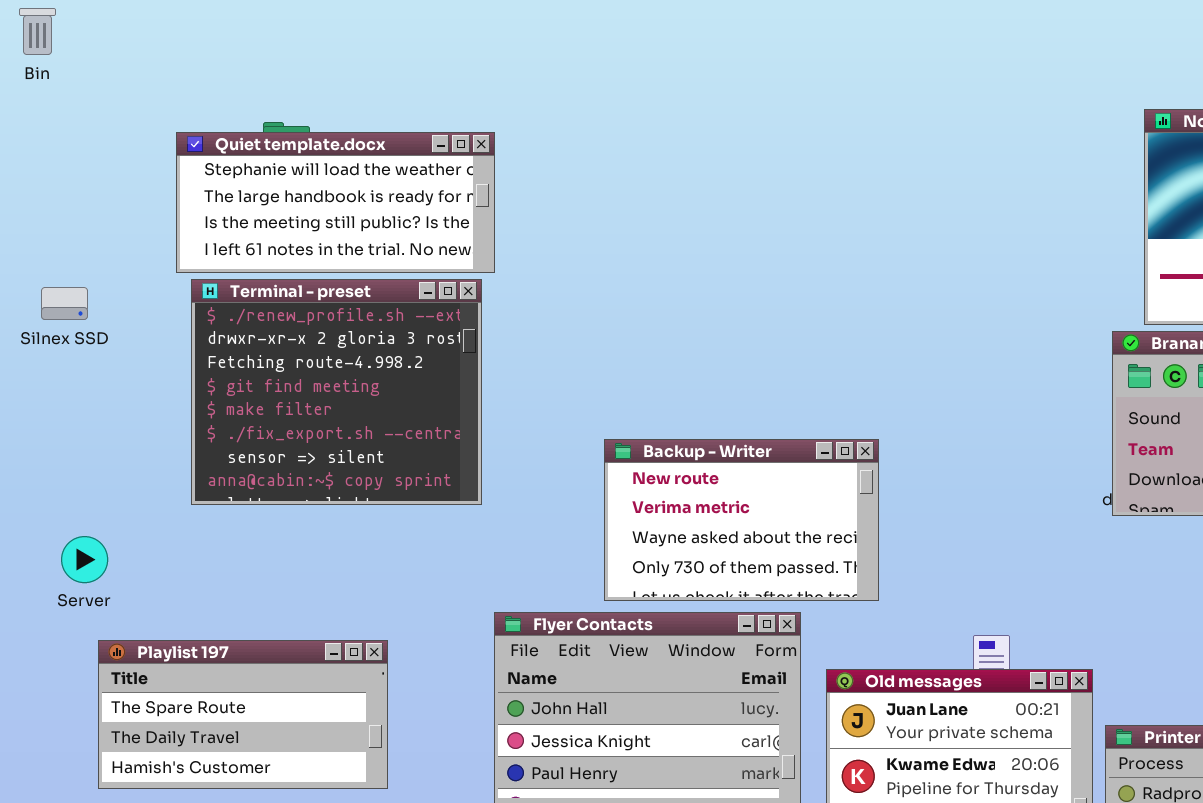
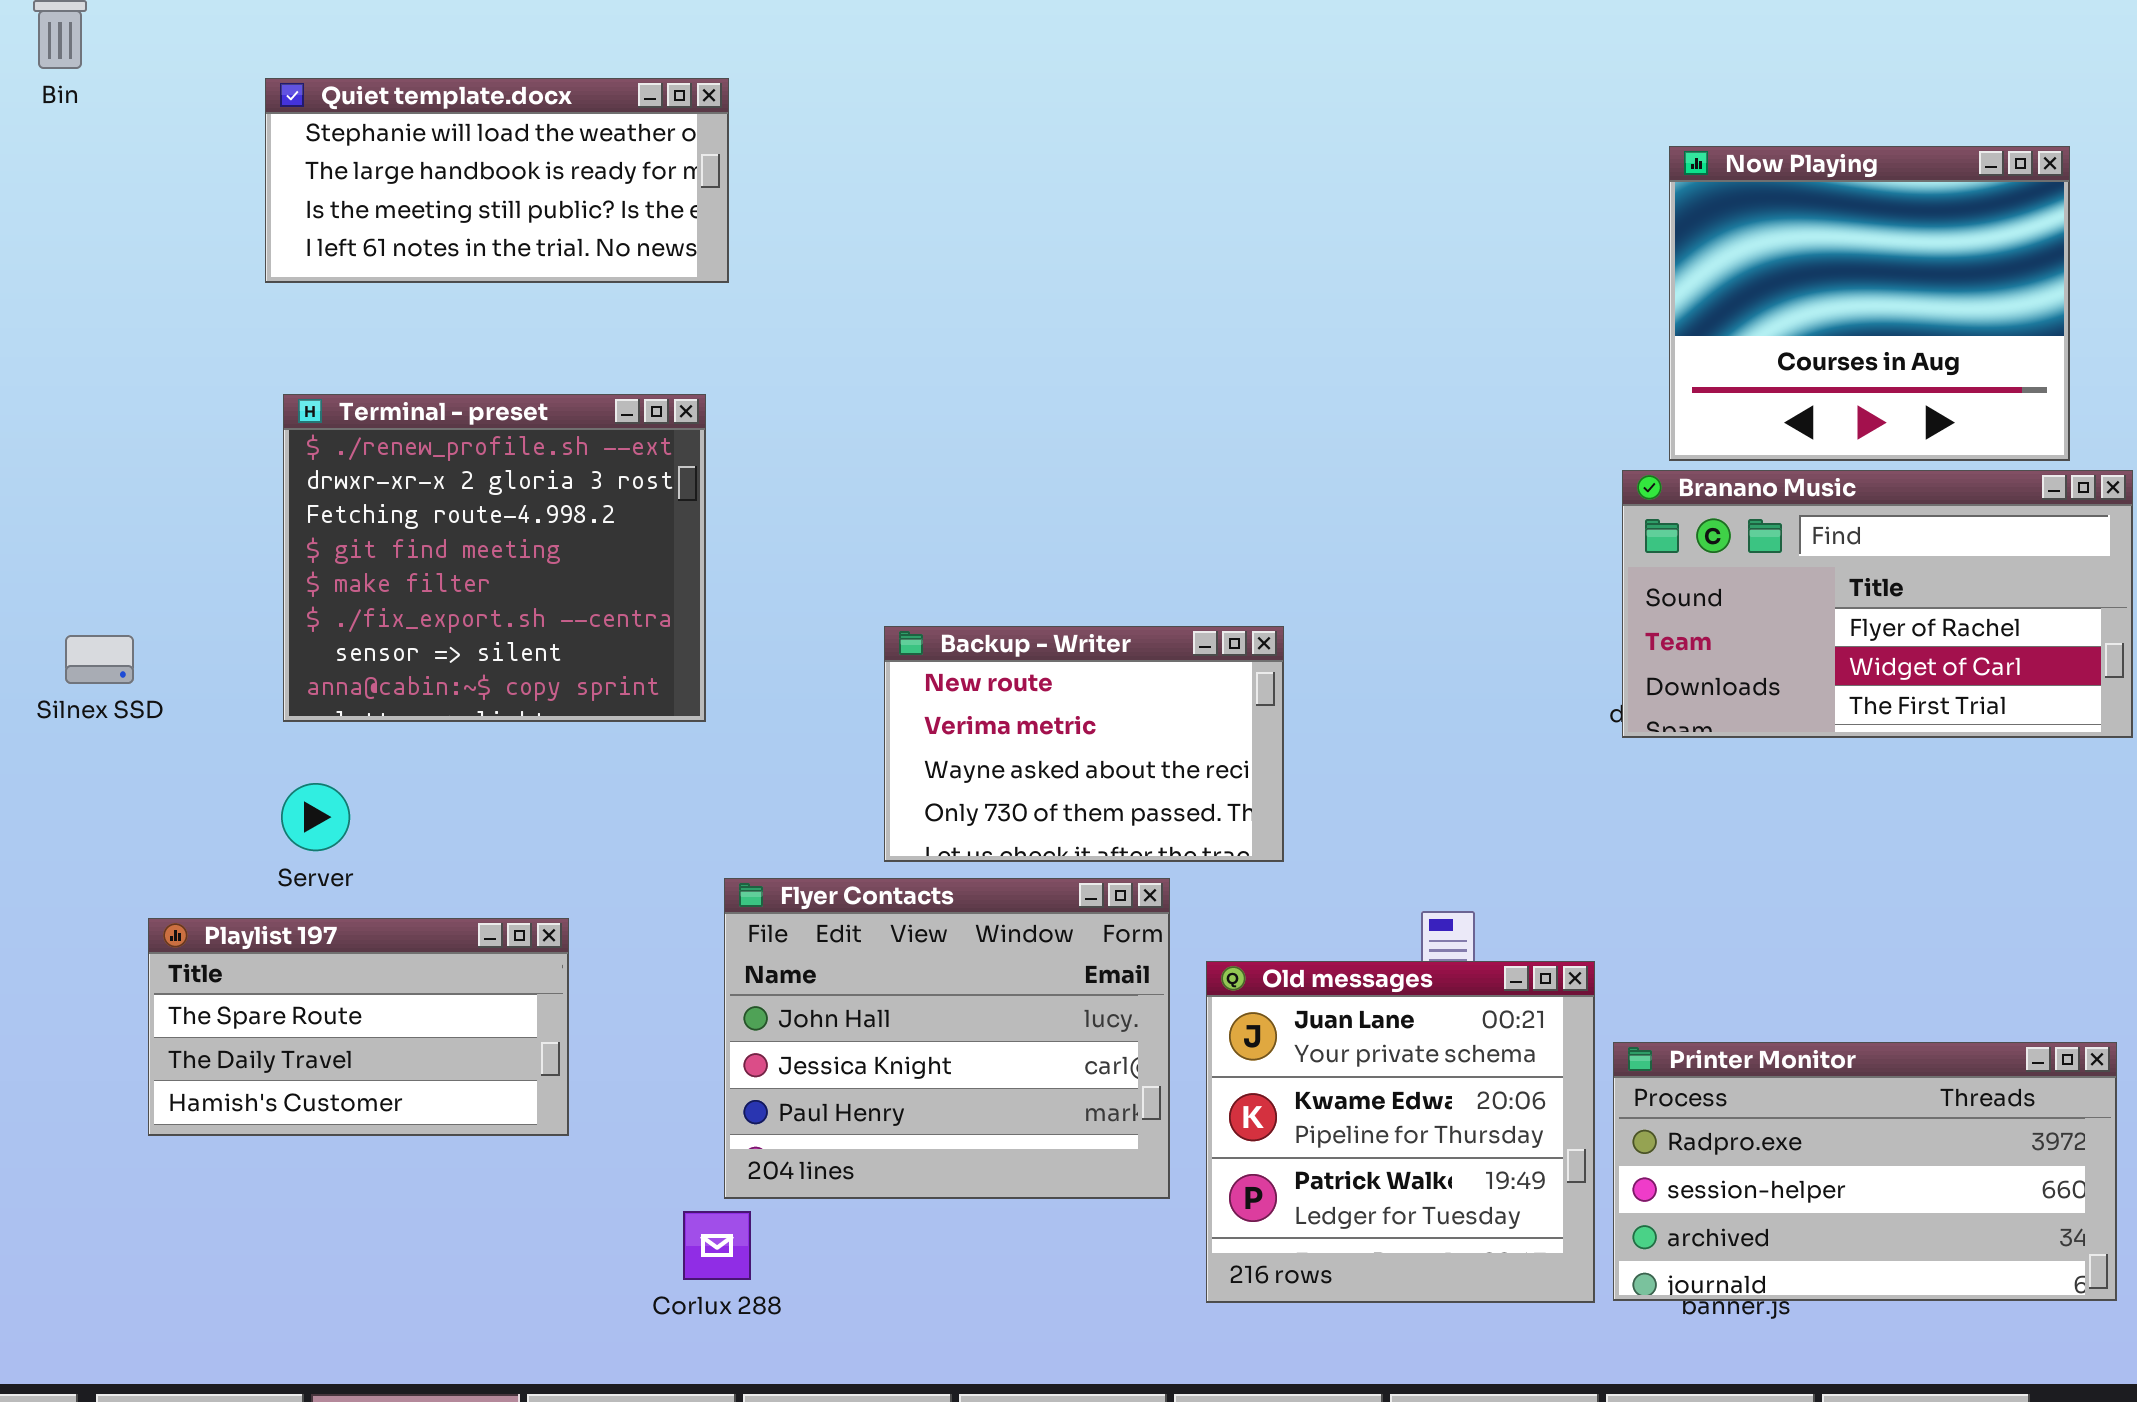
Quiet template.docx: [176,132,495,273] -> [265,78,729,283], moved
Silnex SSD: [41,287,88,320] -> [65,635,134,684], moved
Server: [61,536,108,583] -> [281,783,350,851], moved

